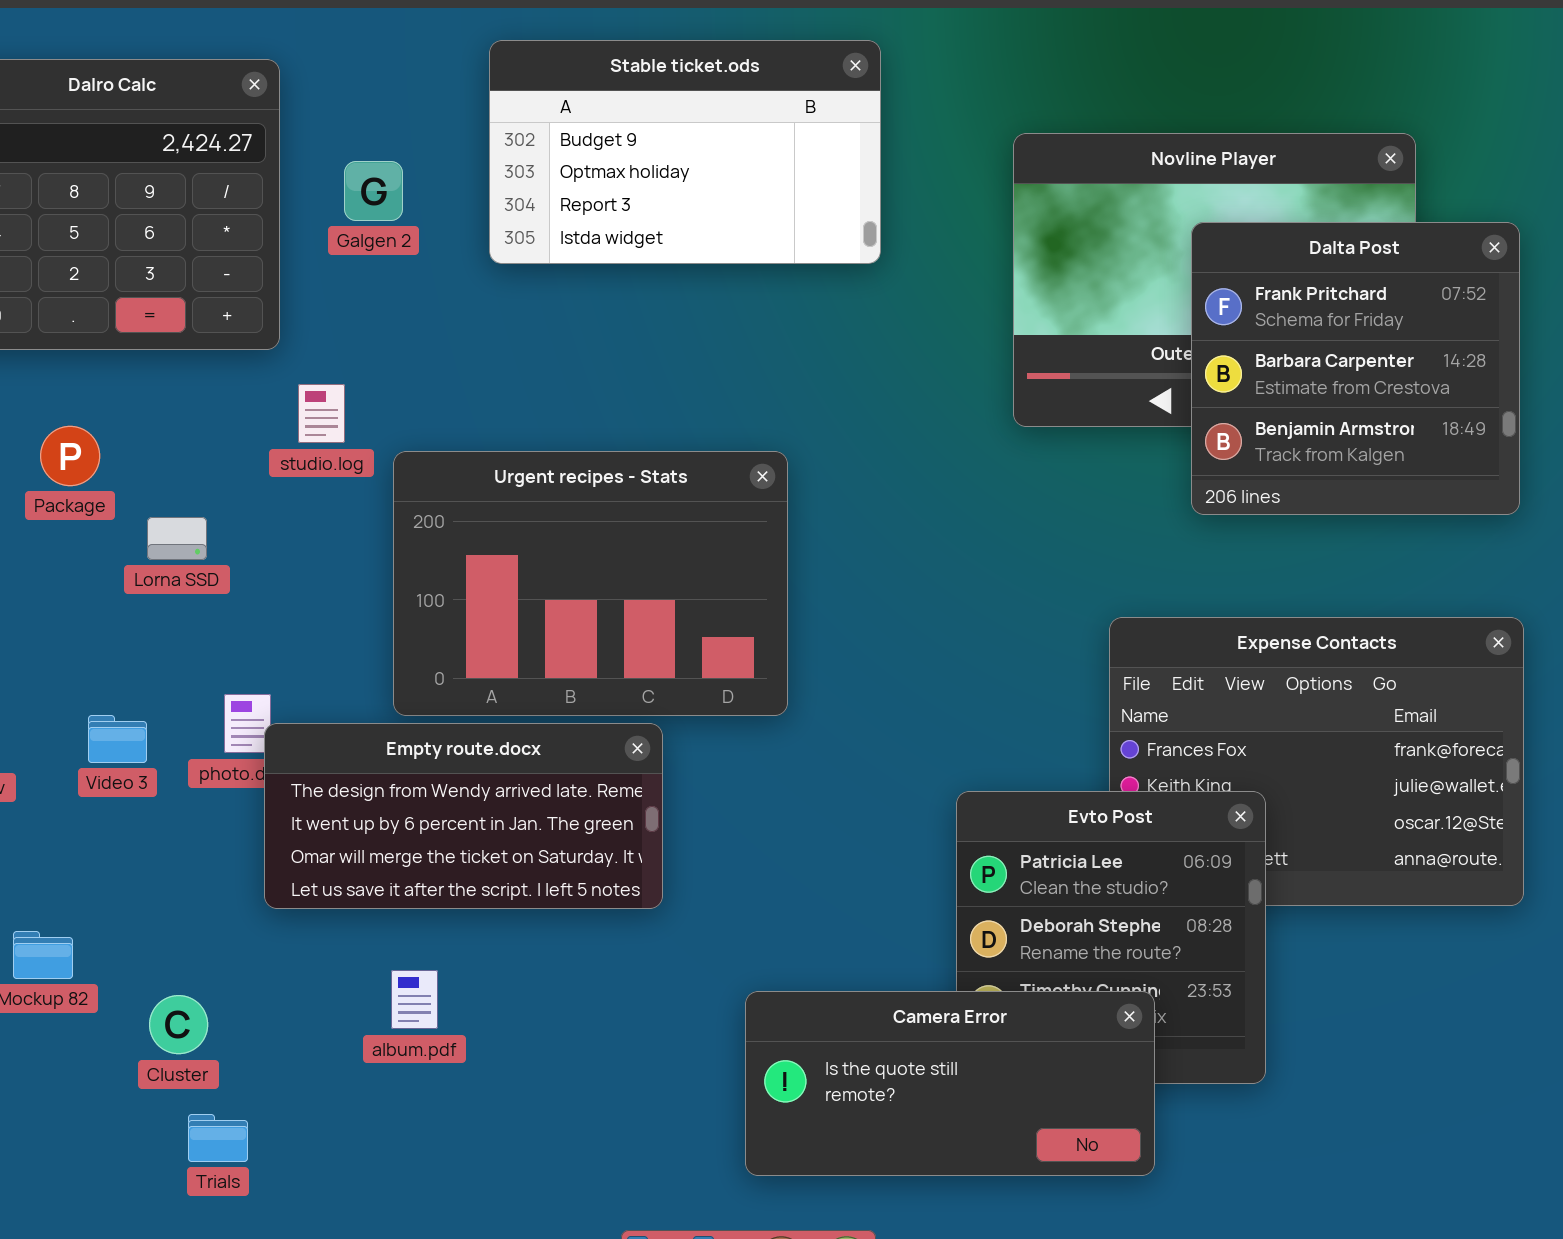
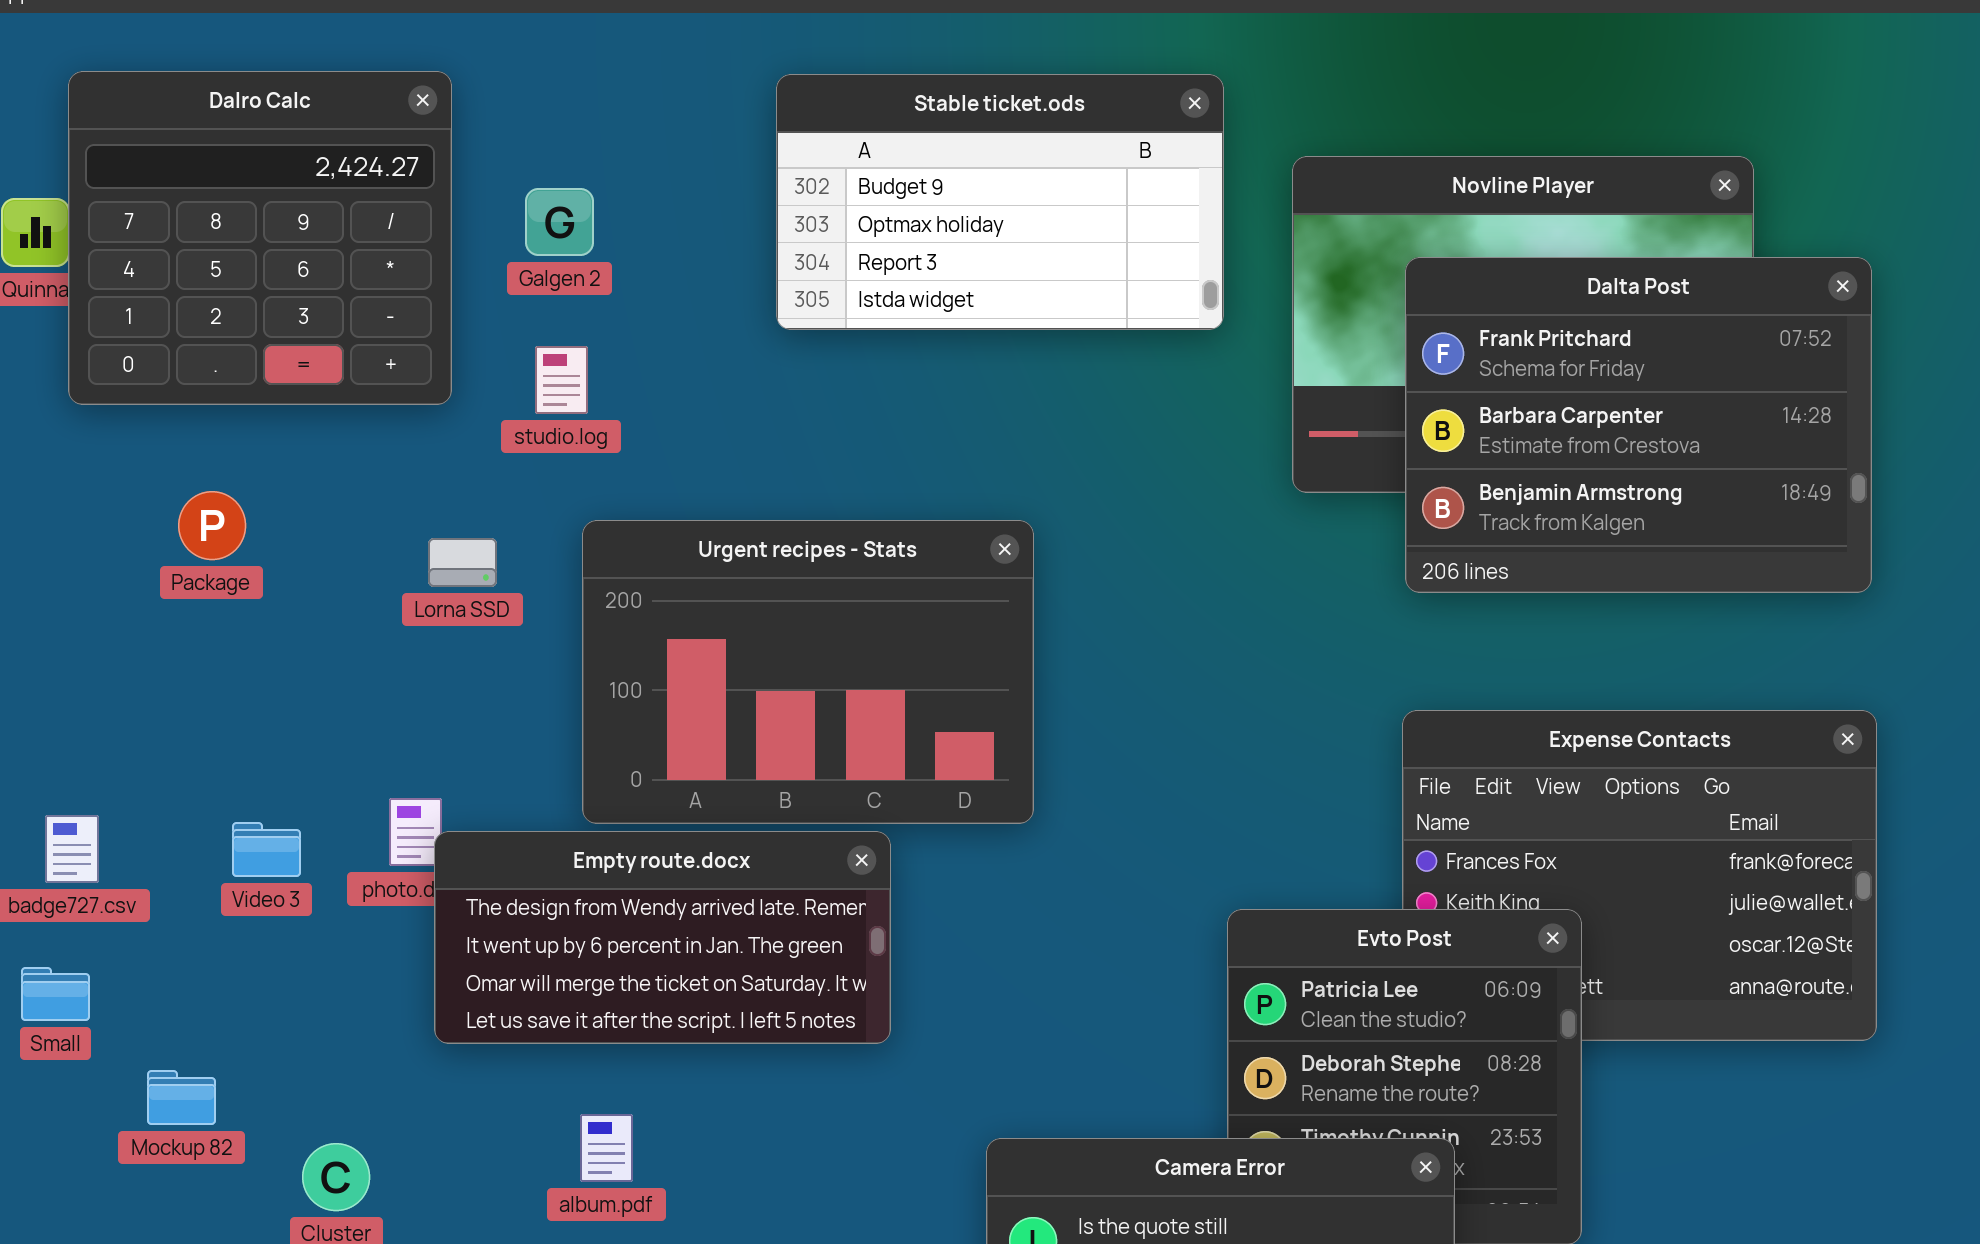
Stable ticket.ods: [489,40,881,264] -> [776,74,1224,330], moved
Dalta Post: [1191,222,1520,515] -> [1405,257,1872,593], resized
studio.log: [298,384,345,443] -> [535,346,588,414], moved
Lorna SSD: [147,517,207,560] -> [428,538,497,587], moved

